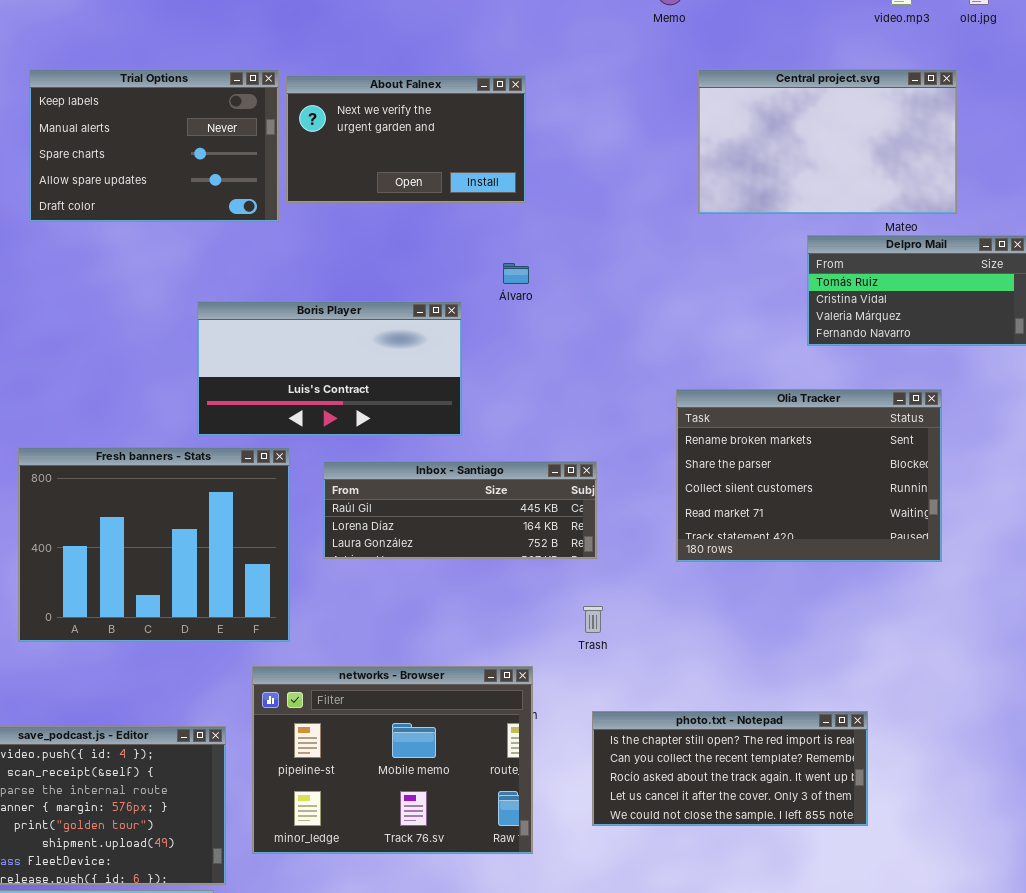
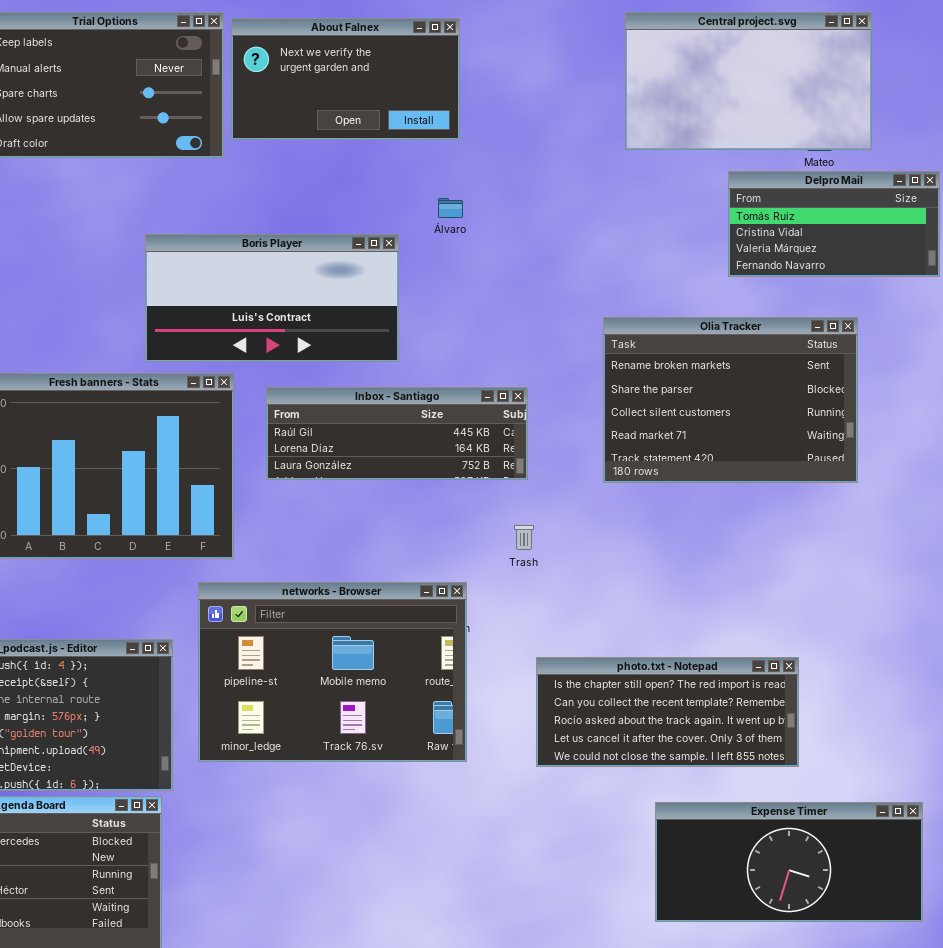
photo.txt - Notepad: [592,711,868,826] -> [536,657,799,767], moved

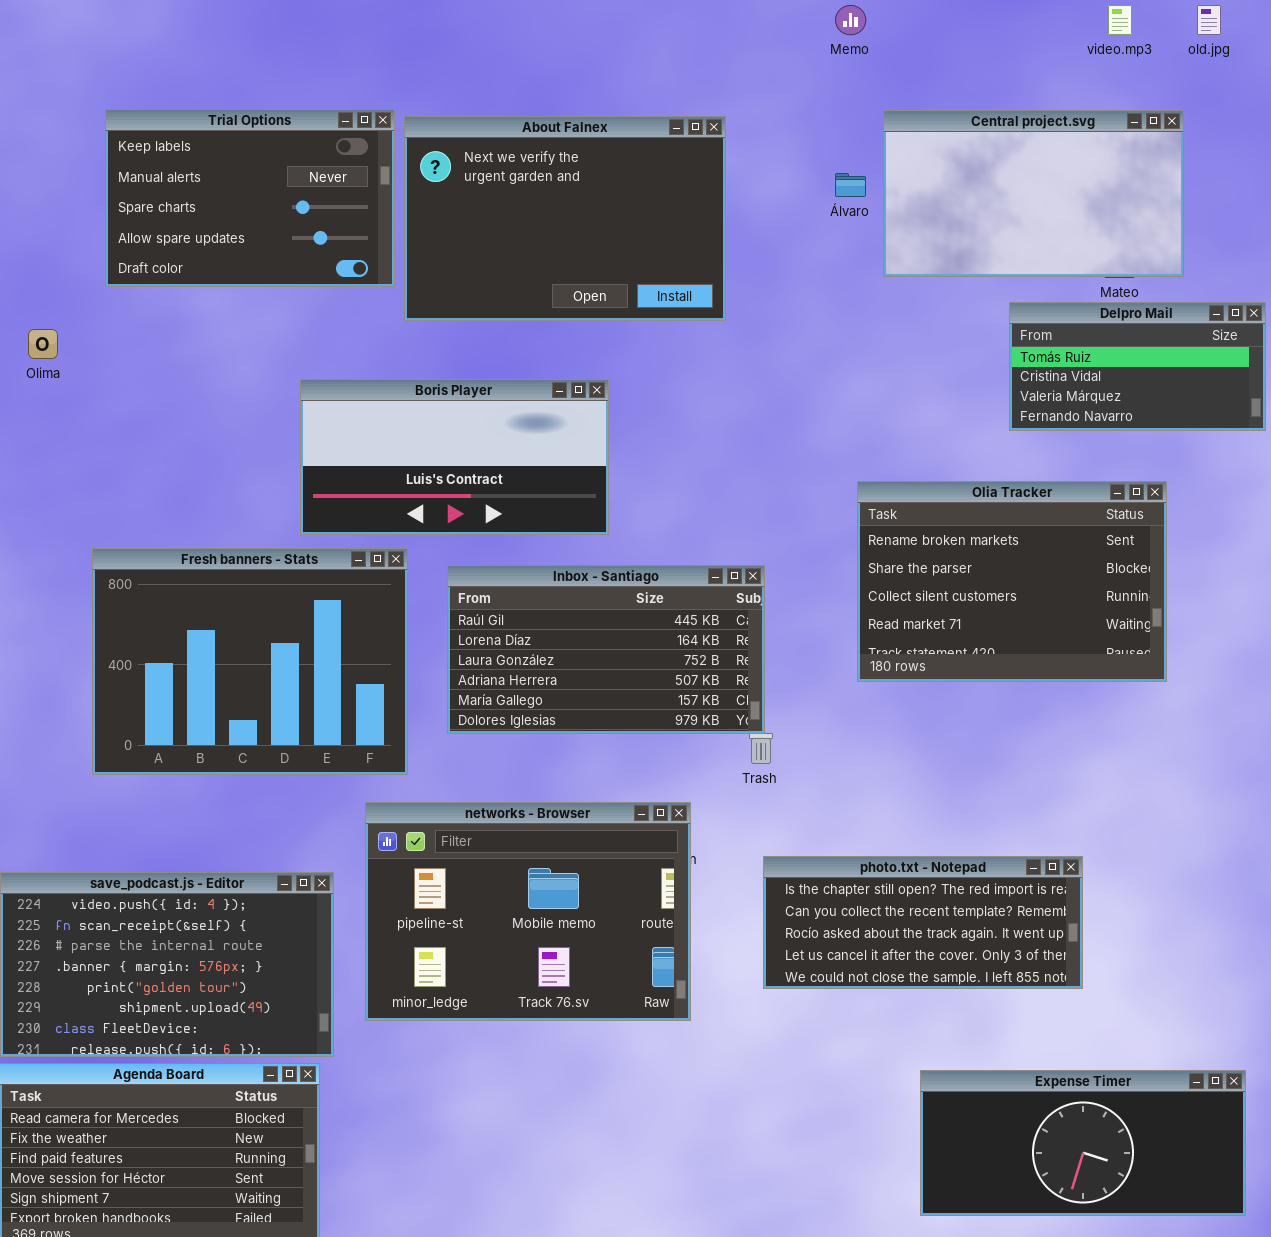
About Falnex: [231,18,460,140] -> [404,116,726,321], resized
Álvaro: [438,198,463,218] -> [835,173,866,197], moved
Inbox - Santiago: [266,387,528,480] -> [447,565,765,734], resized
photo.txt - Notepad: [536,657,799,767] -> [763,856,1083,989], moved

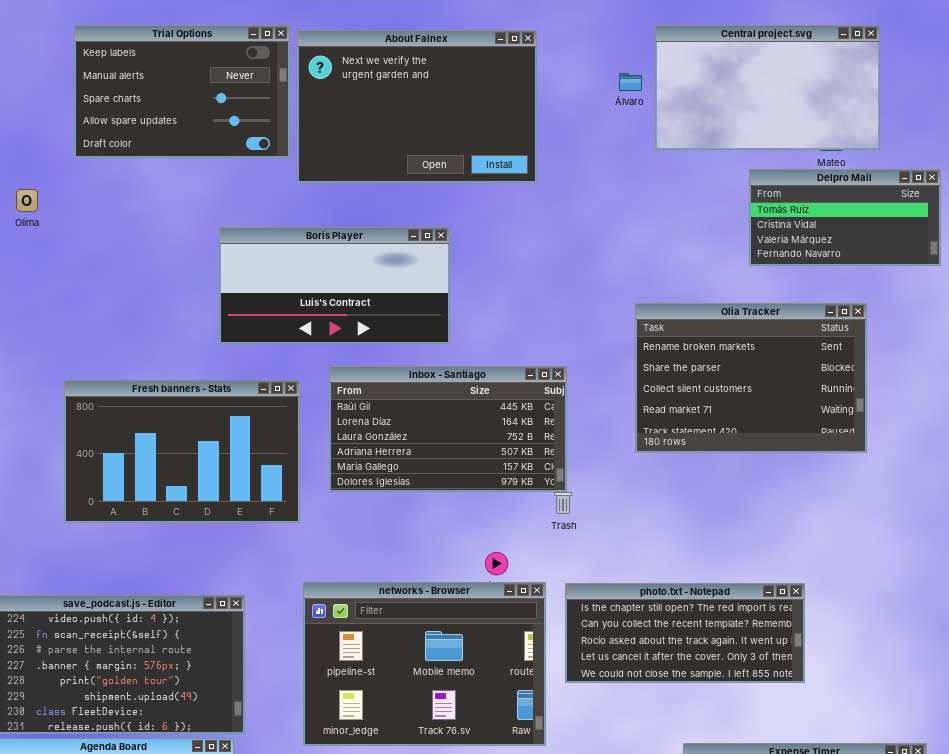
Fresh banners - Stats: [92,548,408,775] -> [64,380,300,523], resized
networks - Browser: [365,802,691,1021] -> [303,582,546,746], moved

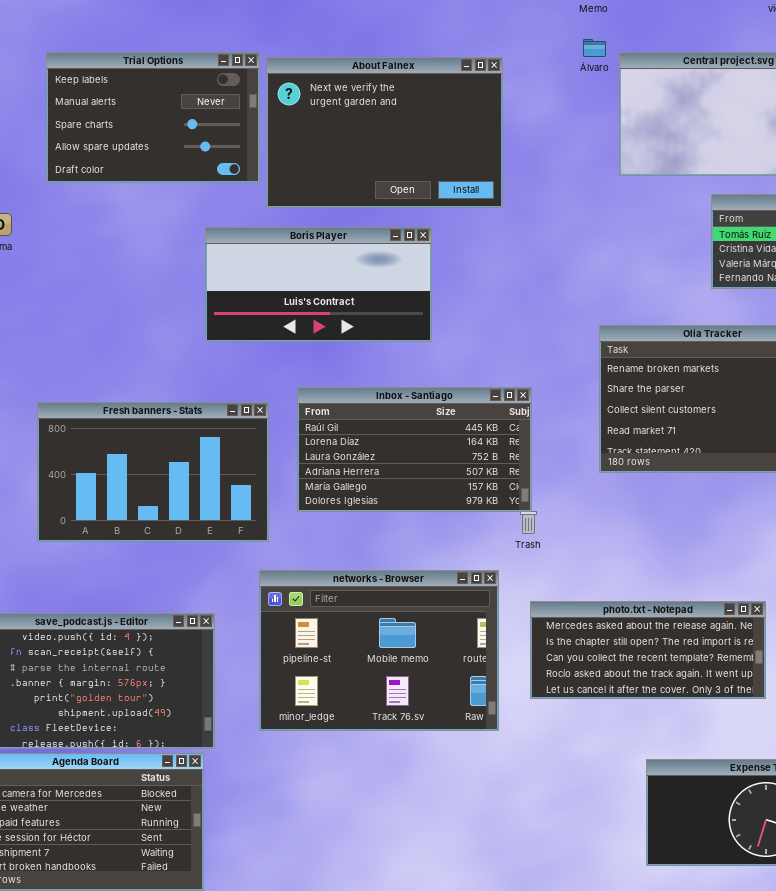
Álvaro: [619,73,642,91] -> [583,39,606,57], moved
Boris Player: [219,227,450,344] -> [205,227,432,342], moved
networks - Browser: [303,582,546,746] -> [259,570,499,731], moved
photo.txt - Notepad: [565,583,805,683] -> [530,601,766,699], scrolled up 1 row

